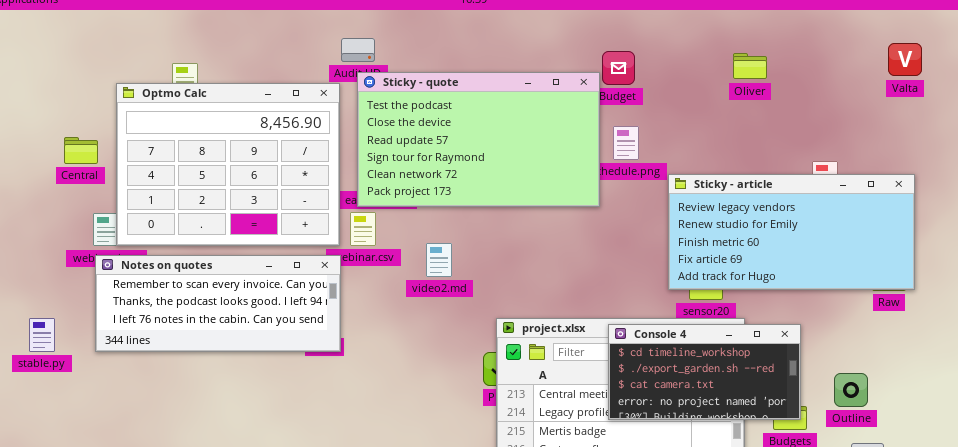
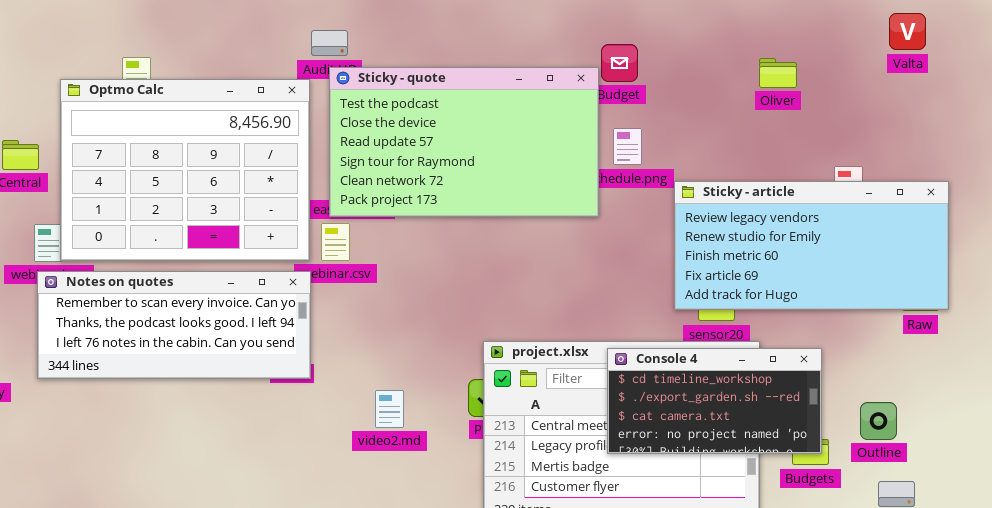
Valta: [888,43,922,76] -> [889,13,926,50], moved
Oliver: [733,53,767,79] -> [759,58,797,88], moved
video2.md: [426,243,452,277] -> [375,390,404,428], moved

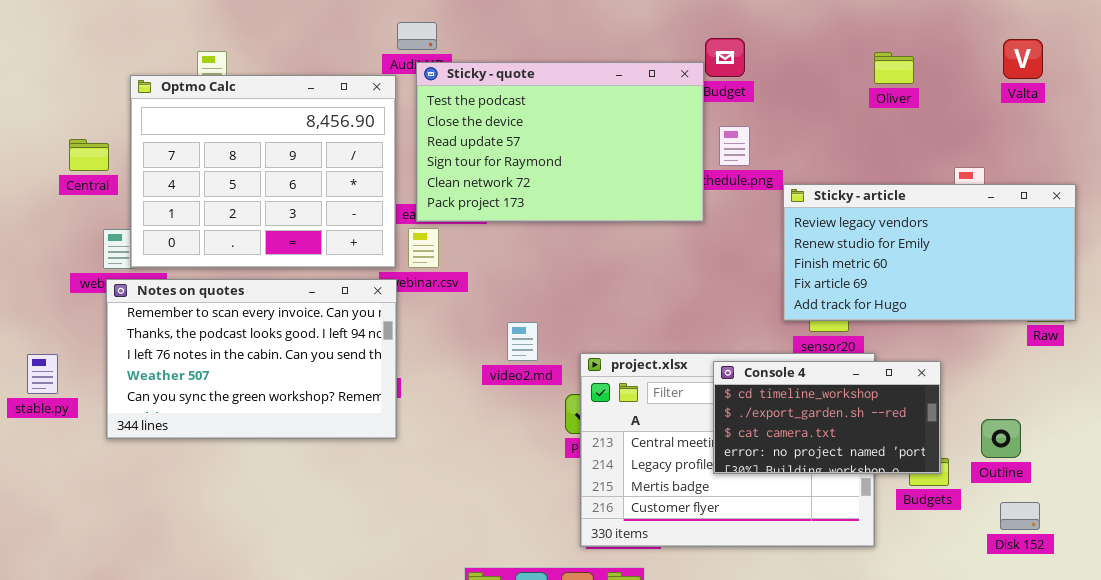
Valta: [889,13,926,50] -> [1003,39,1043,79], moved
Notes on quotes: [37,271,311,379] -> [106,279,397,439], resized
video2.md: [375,390,404,428] -> [507,322,538,361], moved

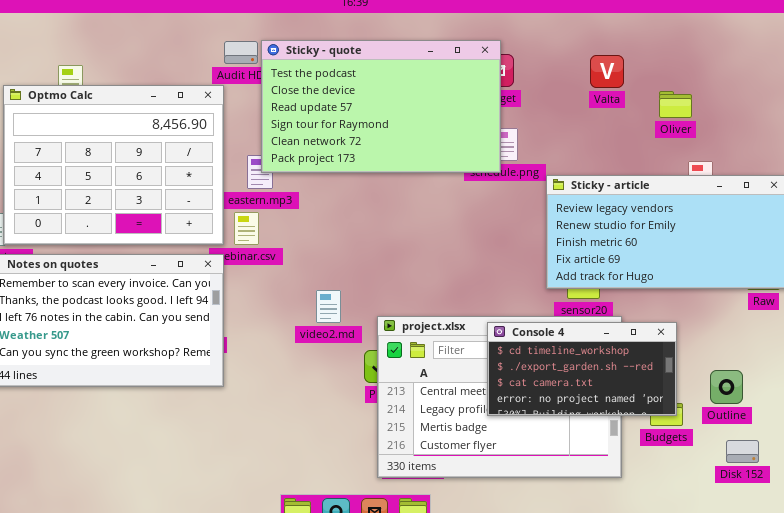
Valta: [1003,39,1043,79] -> [590,55,624,88], moved
Oliver: [874,52,914,84] -> [659,91,692,118], moved
Sticky - quote: [416,62,704,222] -> [261,40,501,173], moved

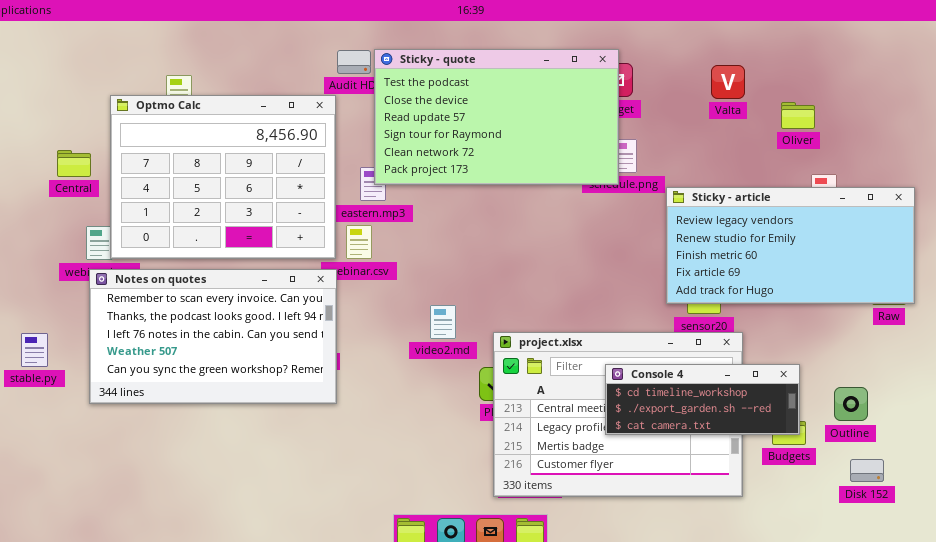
Console 4: [487,322,677,416] -> [605,364,800,435], resized

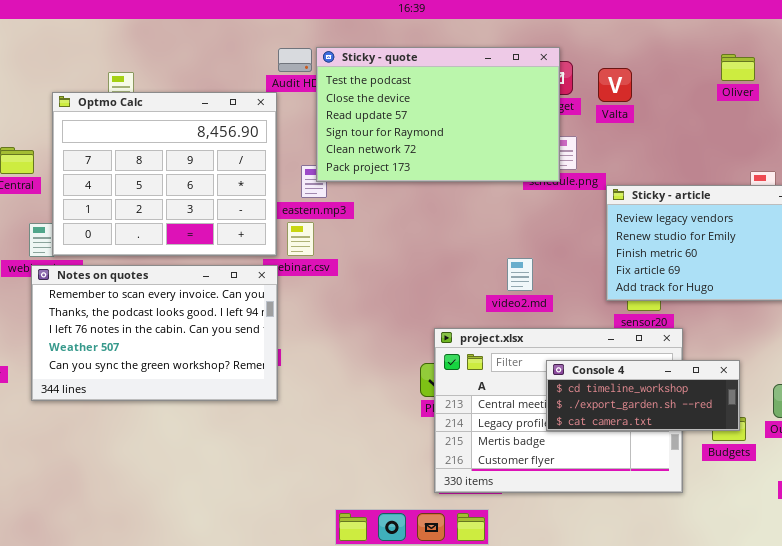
Valta: [711,65,745,99] -> [598,68,632,102], moved
Oliver: [781,102,815,129] -> [721,54,755,81], moved
video2.md: [430,305,456,339] -> [507,258,533,291], moved

